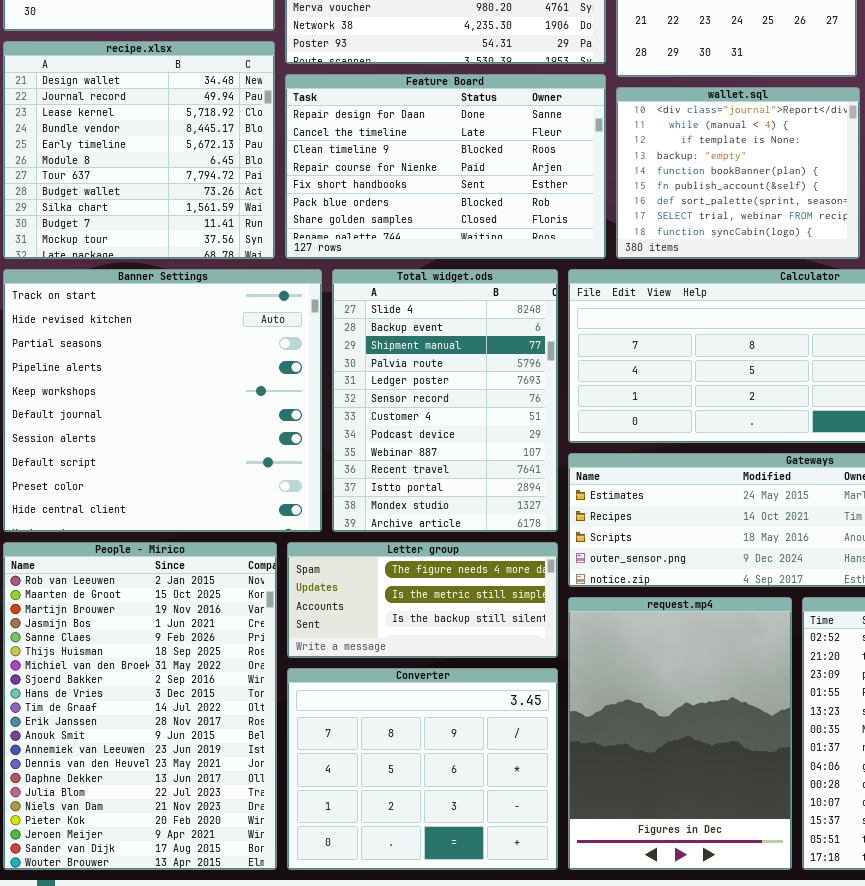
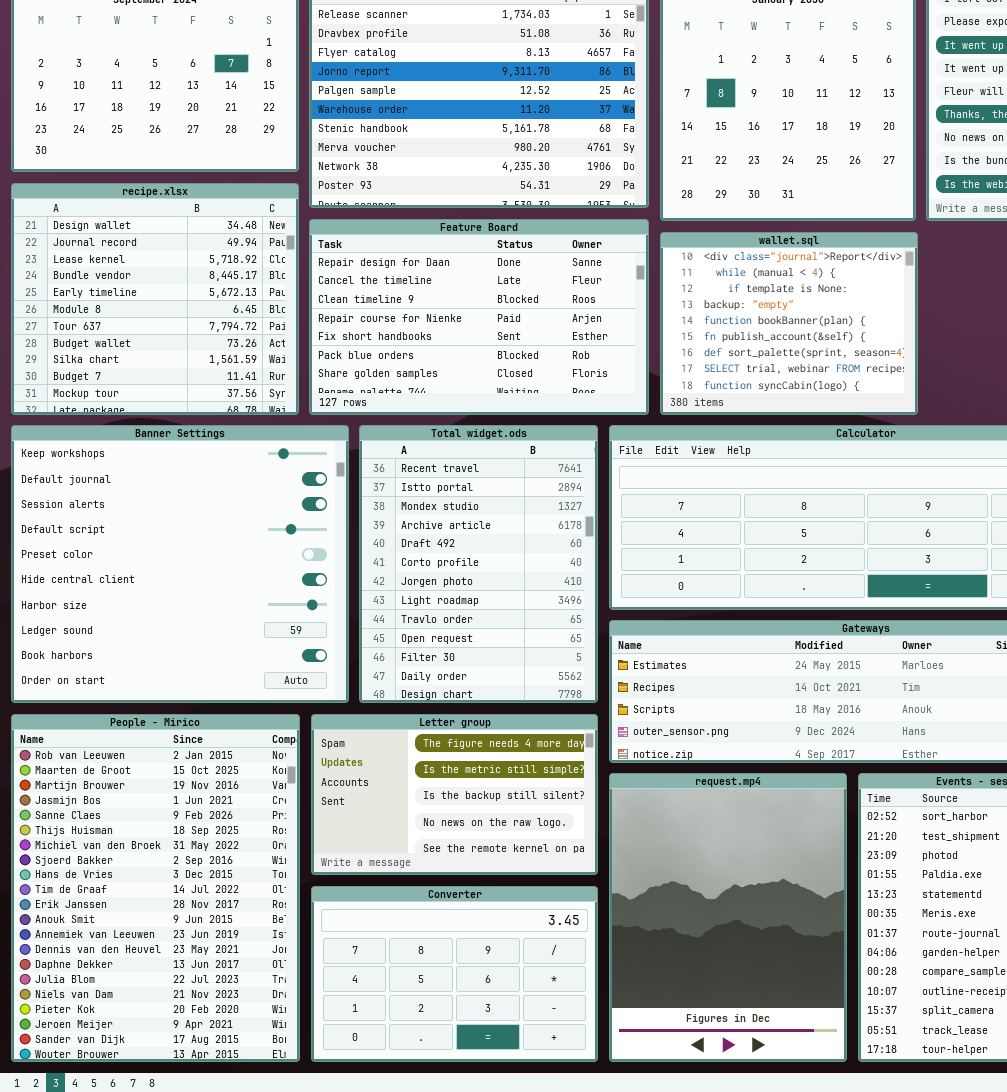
Banner Settings: [3,269,322,532] -> [11,425,349,703], scrolled down 4 rows
Total widget.ods: [332,269,558,532] -> [359,425,598,703], scrolled down 9 rows
Letter group: [287,542,558,658] -> [311,714,598,875], resized
Converter: [287,668,558,870] -> [311,886,598,1062], resized

